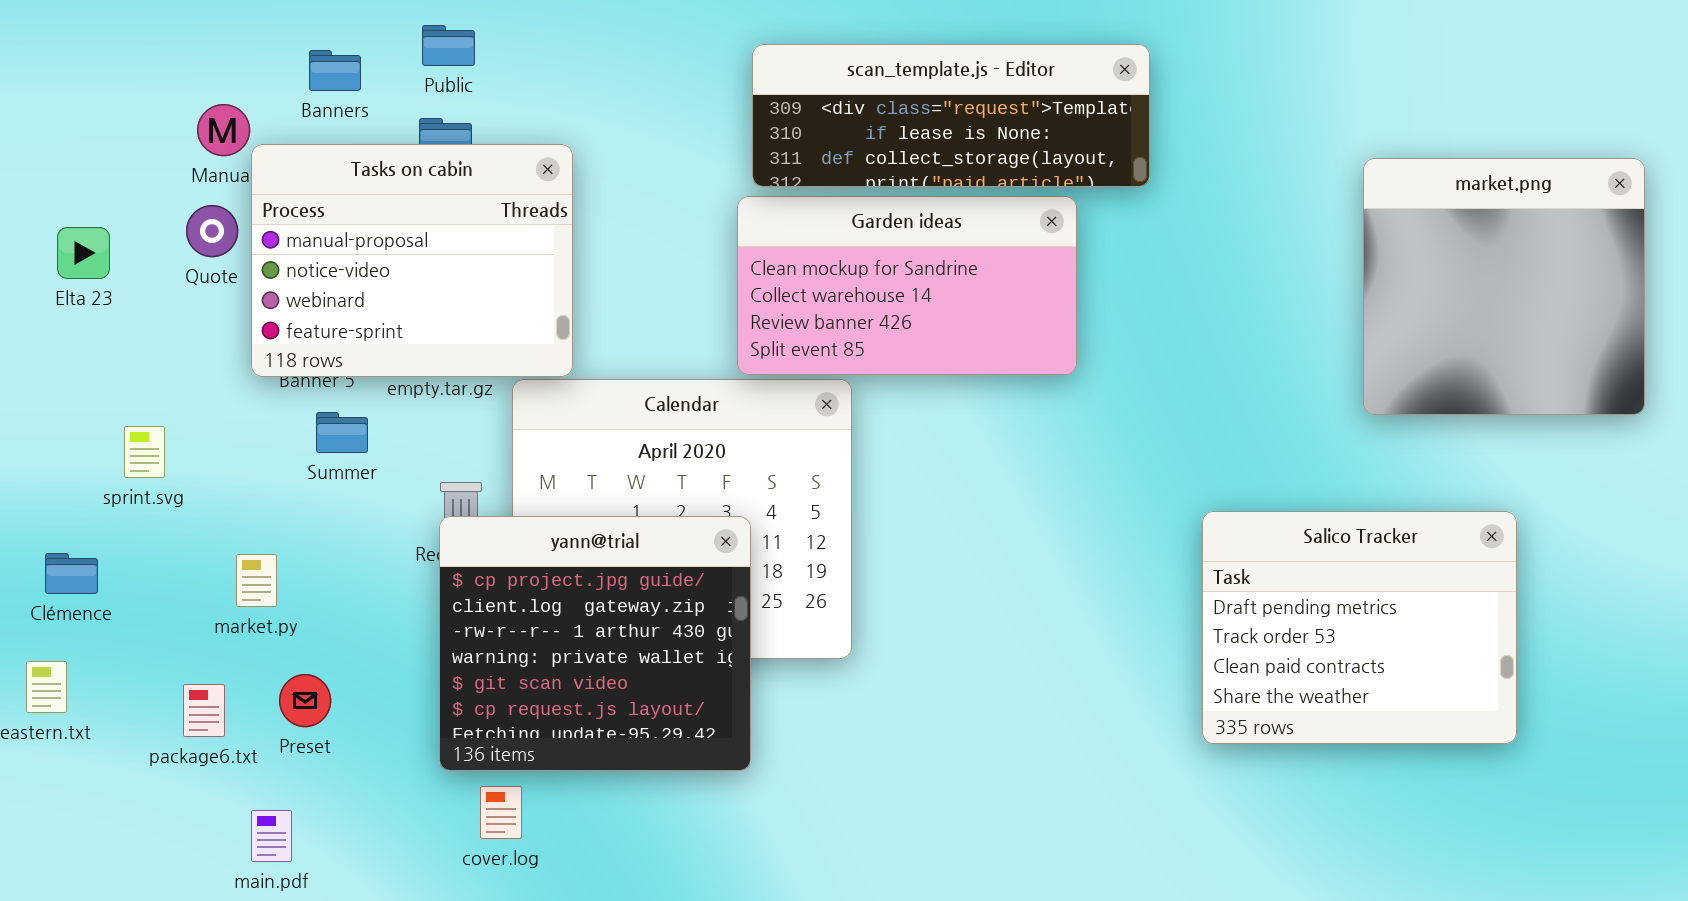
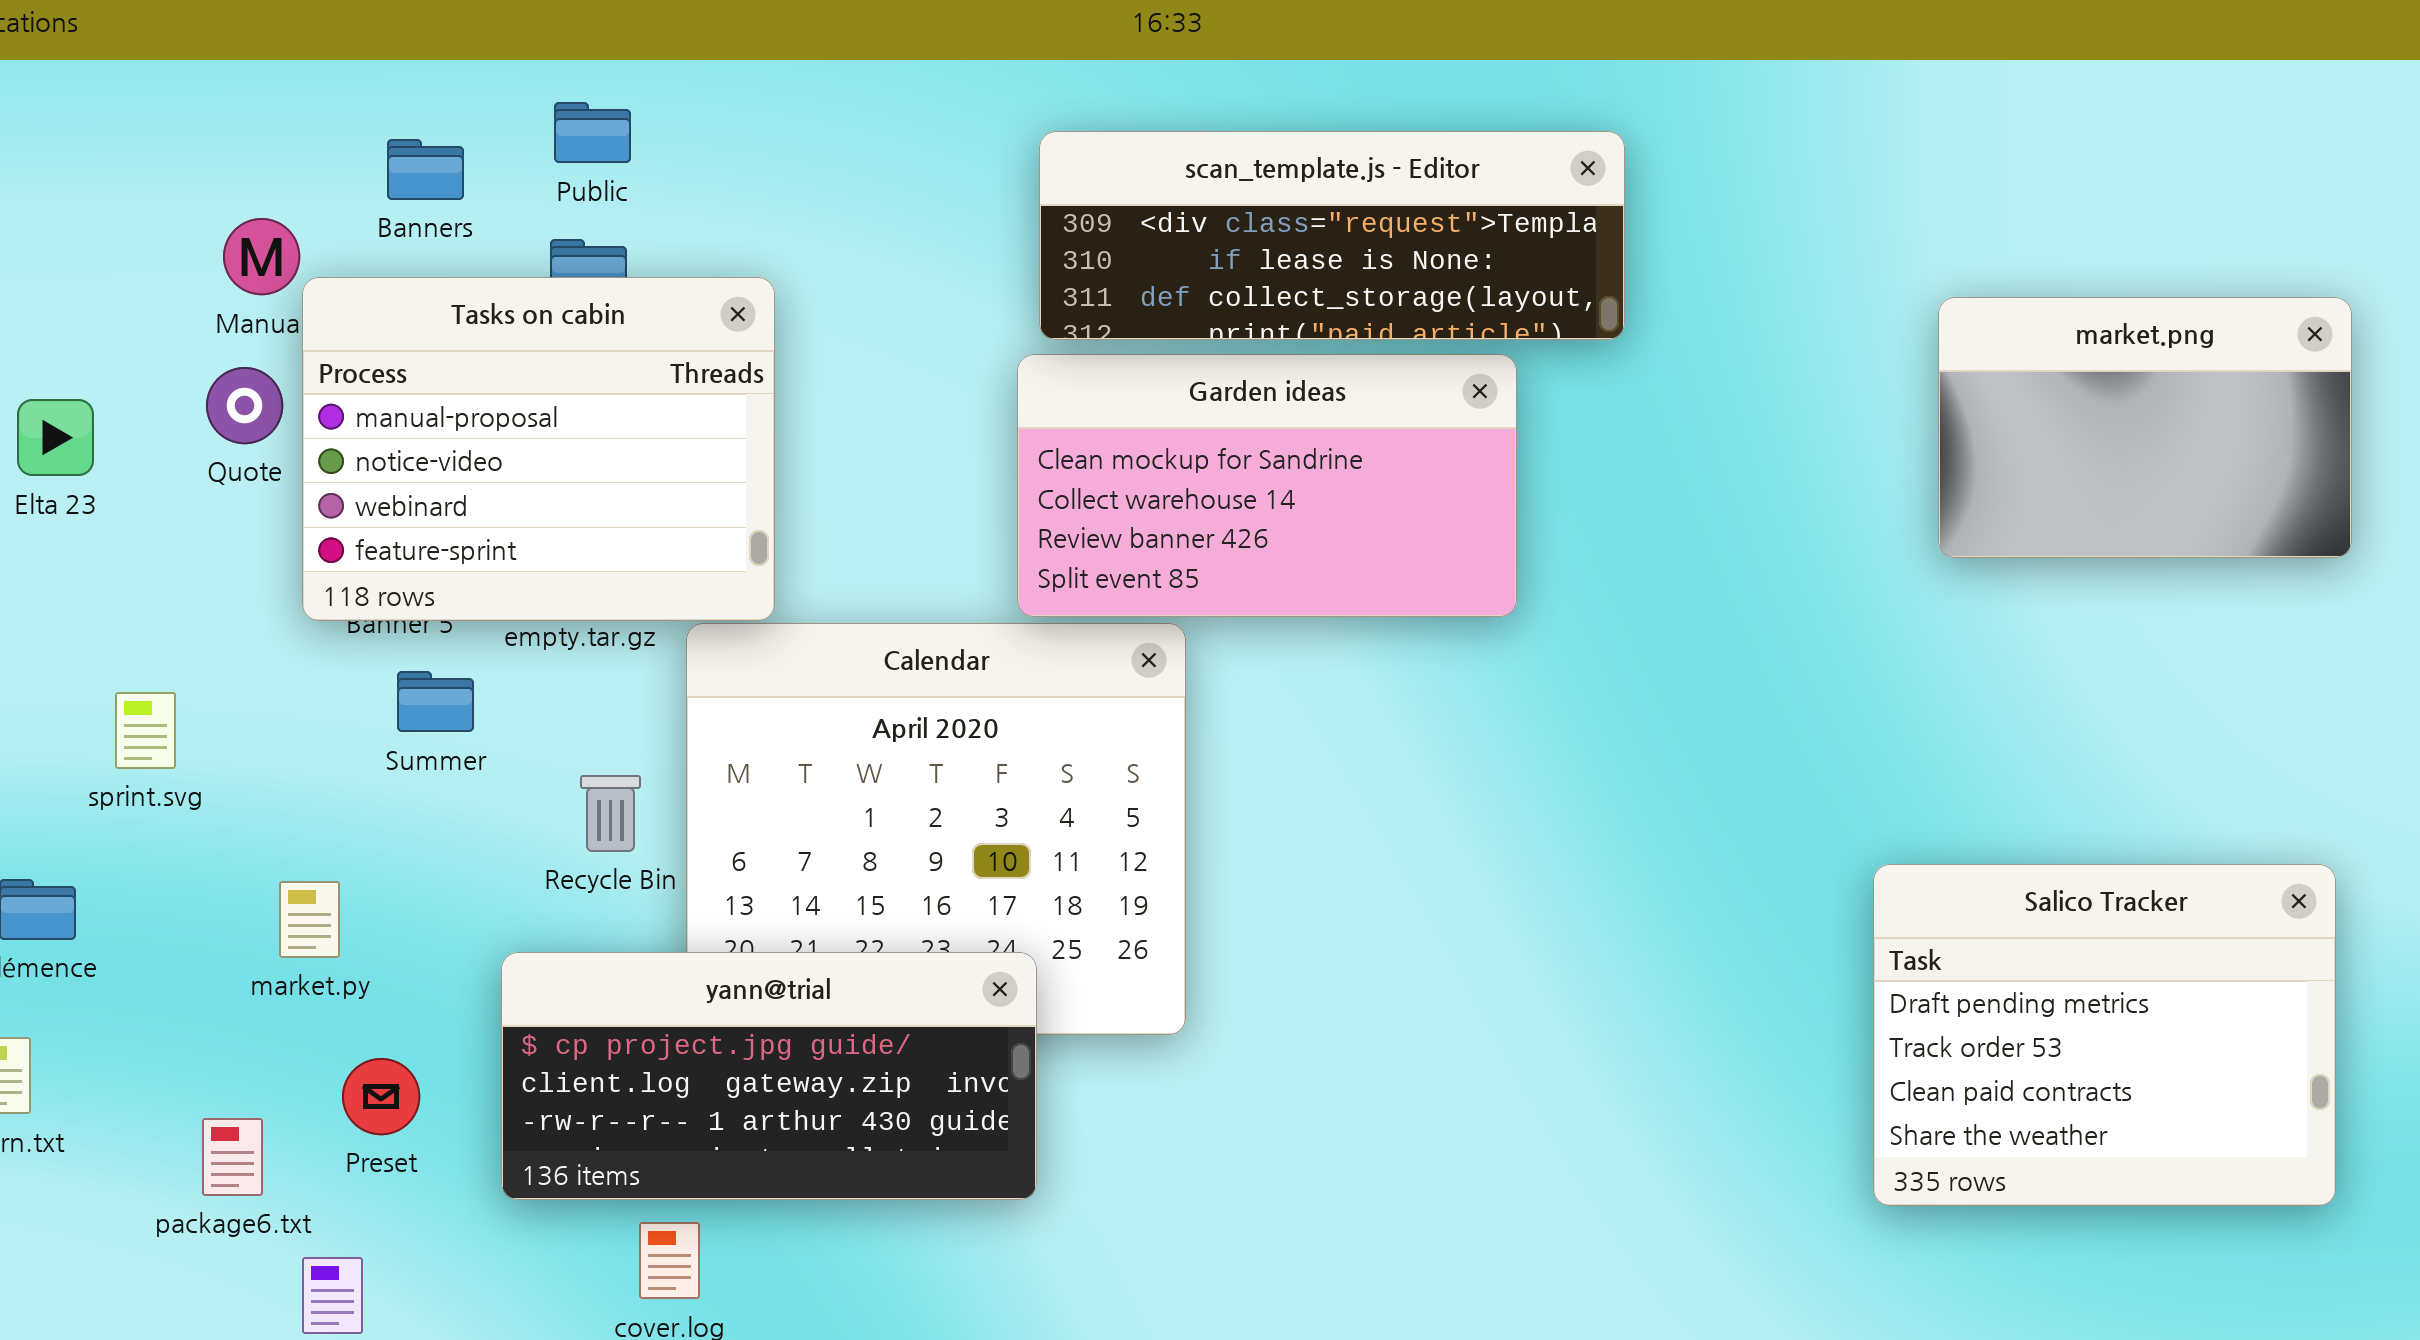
market.png: [1363,158,1645,415] -> [1938,297,2352,558], resized
Salico Tracker: [1202,511,1517,744] -> [1873,864,2336,1206], moved
yann@trial: [439,516,751,771] -> [501,952,1037,1200], resized
package6.txt: [183,684,225,737] -> [202,1118,263,1196], moved

